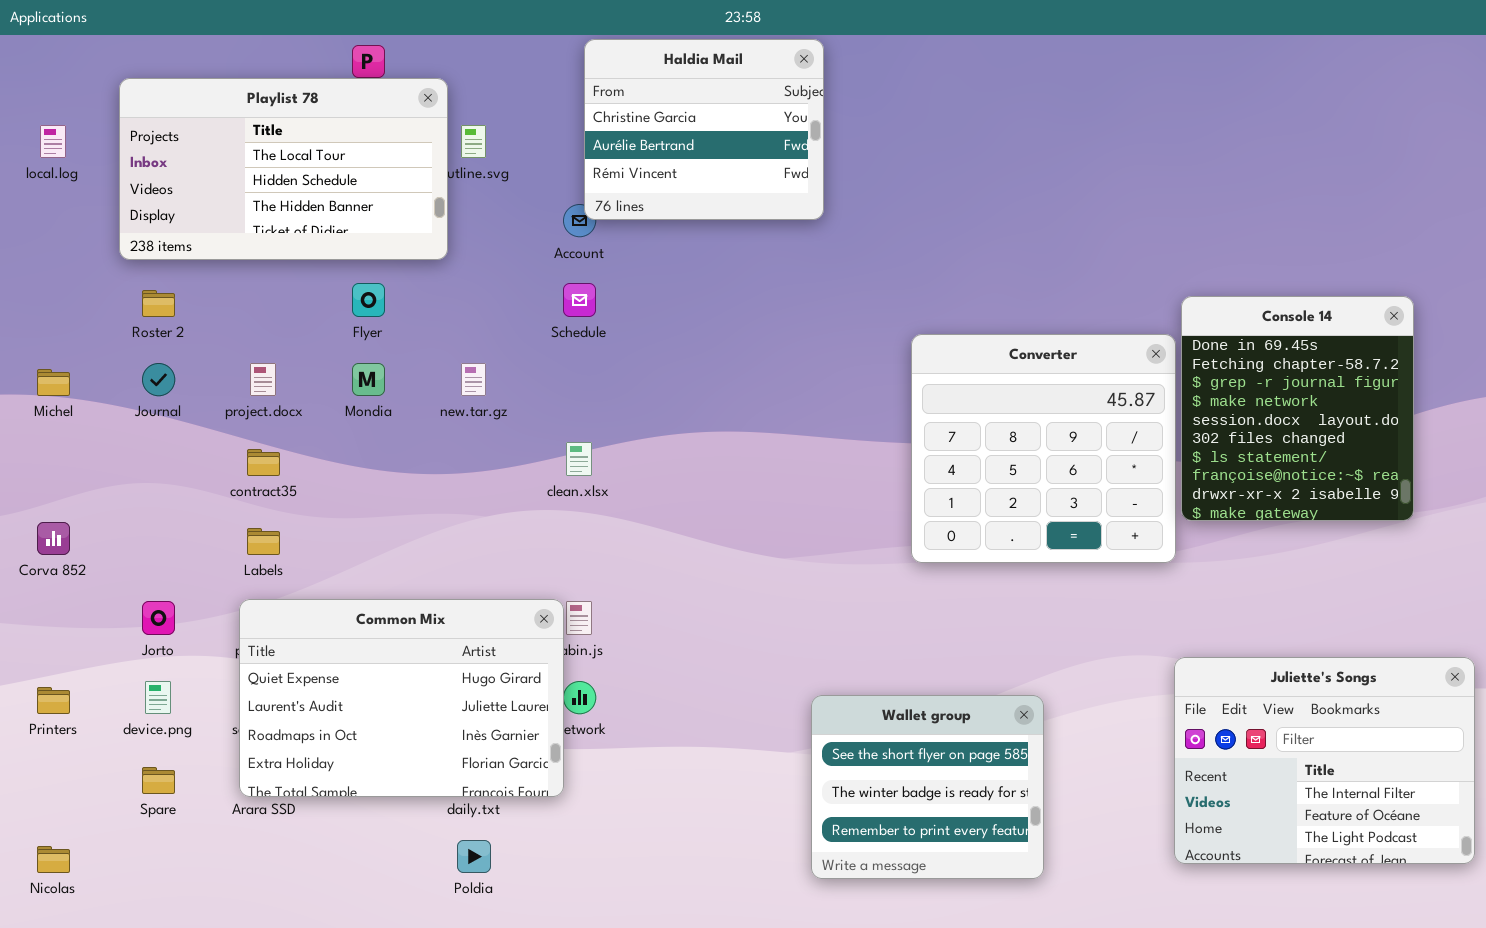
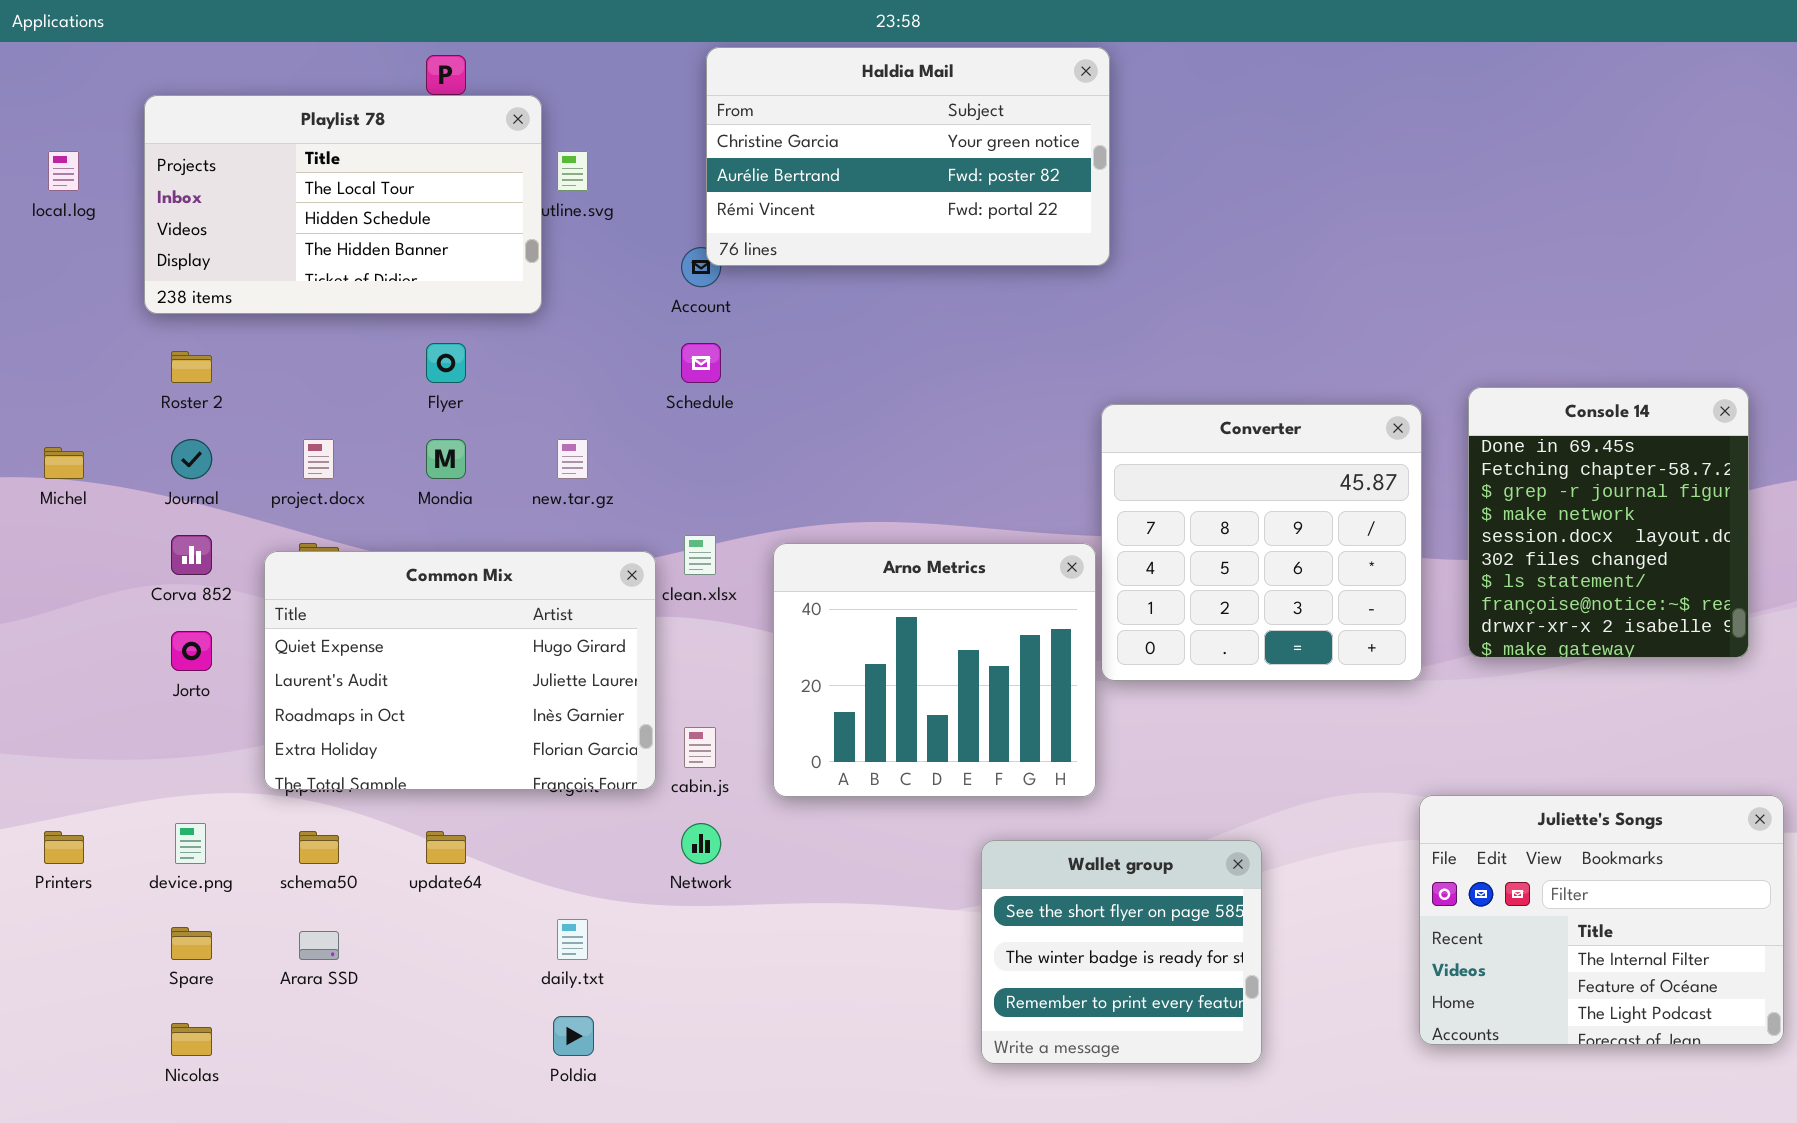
Haldia Mail: [584,39,824,220] -> [706,47,1110,266], resized
Console 14: [1181,296,1414,521] -> [1468,387,1749,658], moved
Arno Metrics: none -> [773,543,1096,797], opened
Corva 852: [37,522,70,555] -> [171,535,212,575], moved
Common Mix: [239,599,564,797] -> [264,551,656,790], moved
Jorto: [142,601,175,635] -> [171,631,212,671], moved
Nicolas: [37,846,70,873] -> [171,1023,212,1056], moved

